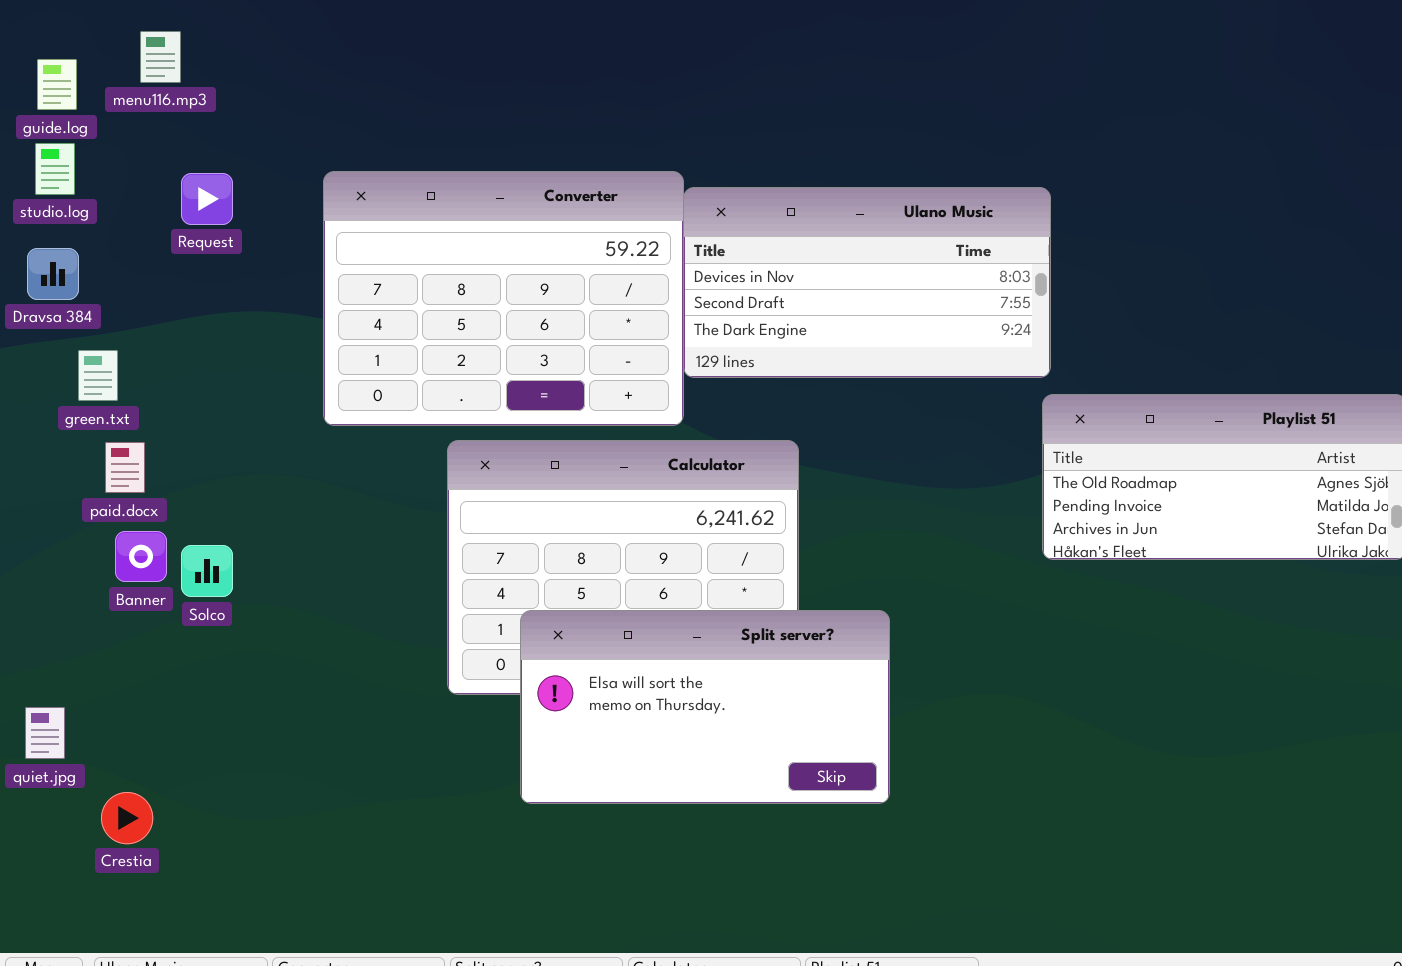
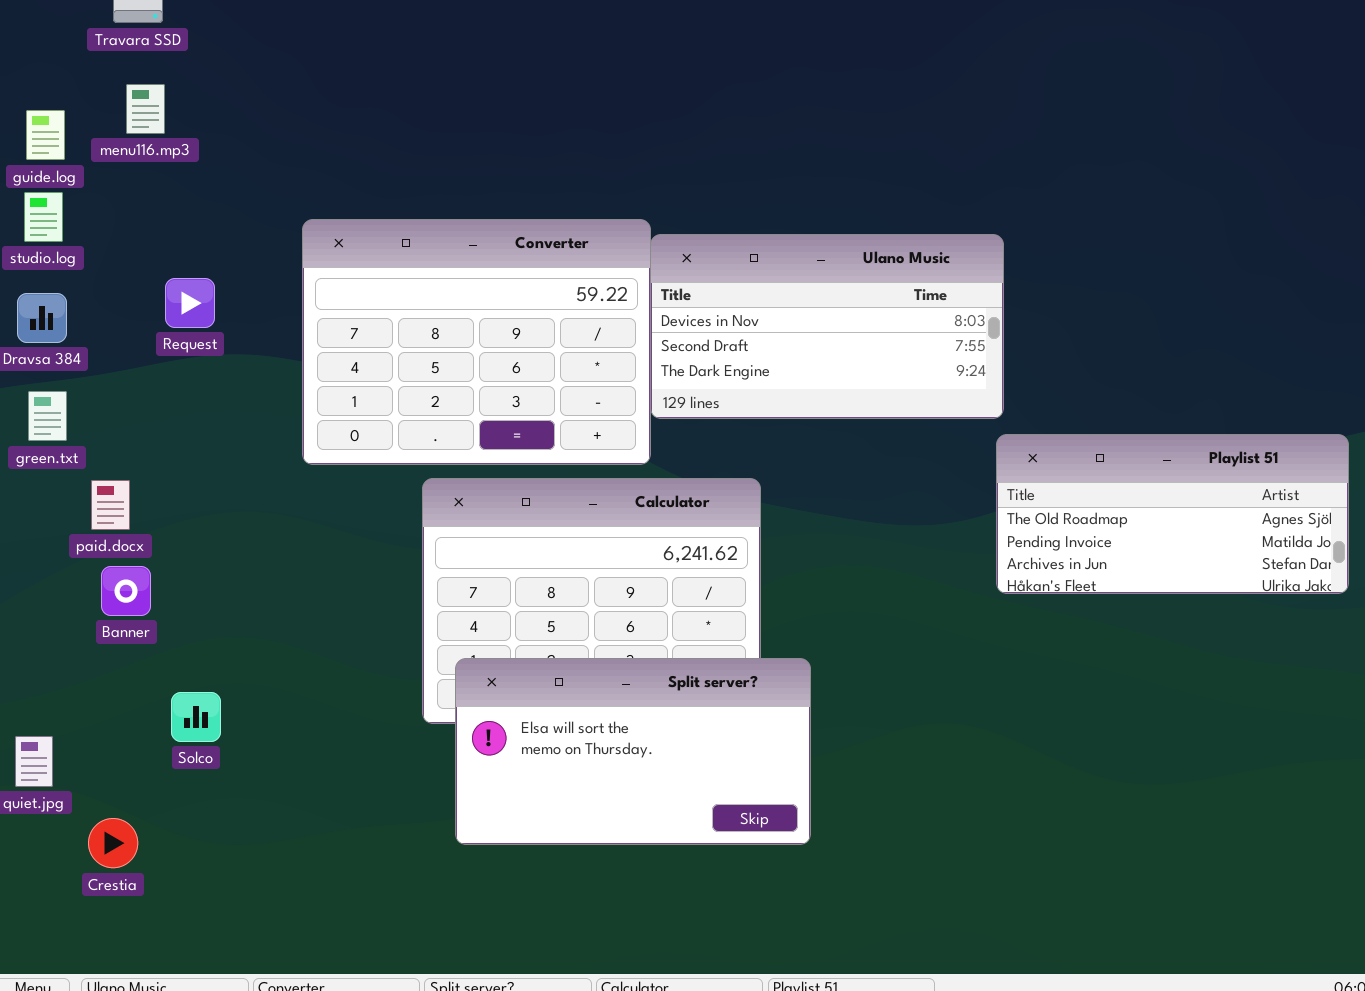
Request: [181,173,233,225] -> [165,278,215,328], moved
green.txt: [78,350,118,401] -> [28,391,67,441], moved
Solco: [181,545,233,597] -> [171,692,221,742], moved
Split server?: [520,610,890,804] -> [455,658,811,845], moved

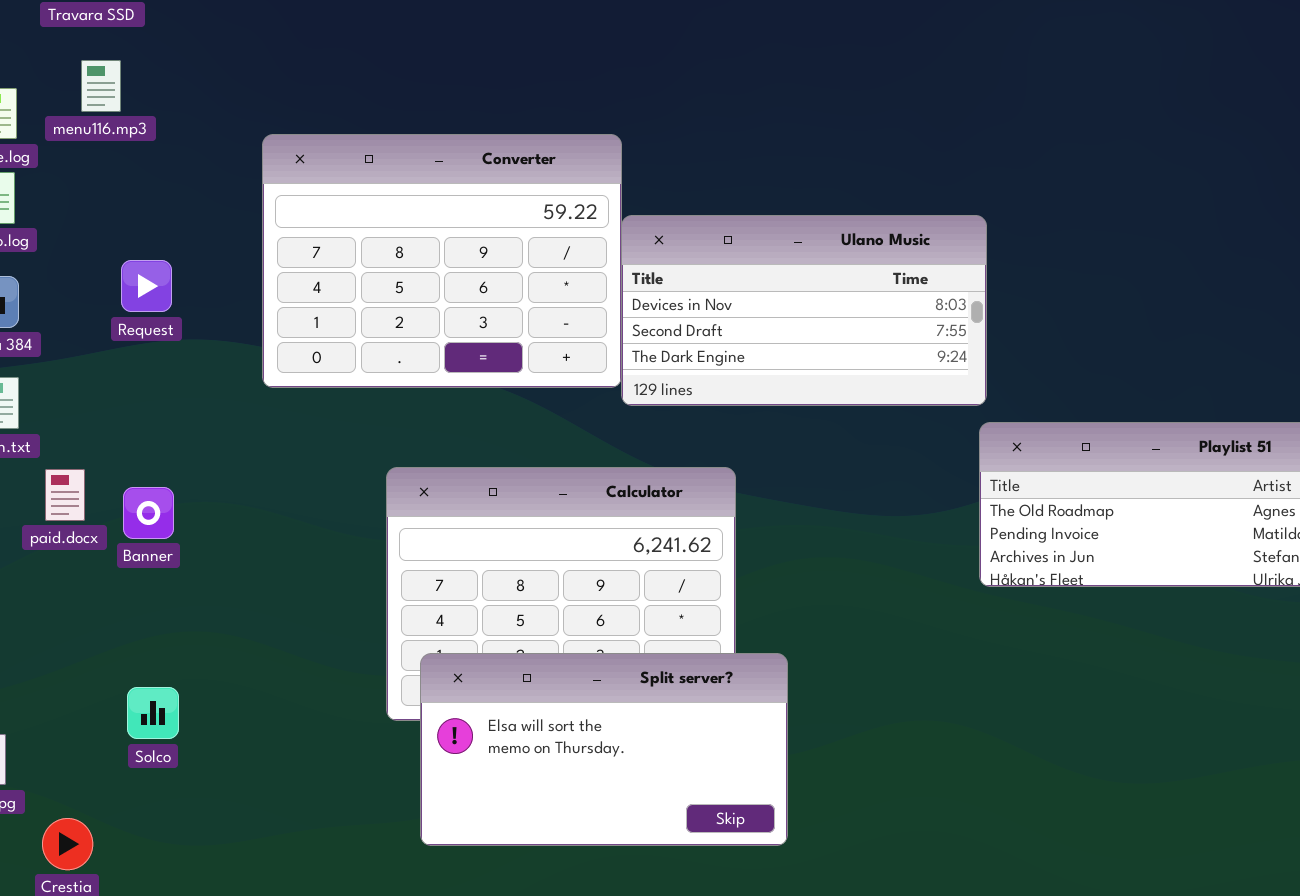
Converter: [302,219,651,465] -> [262,134,622,388], moved
Banner: [101,566,151,616] -> [123,487,174,539], moved

